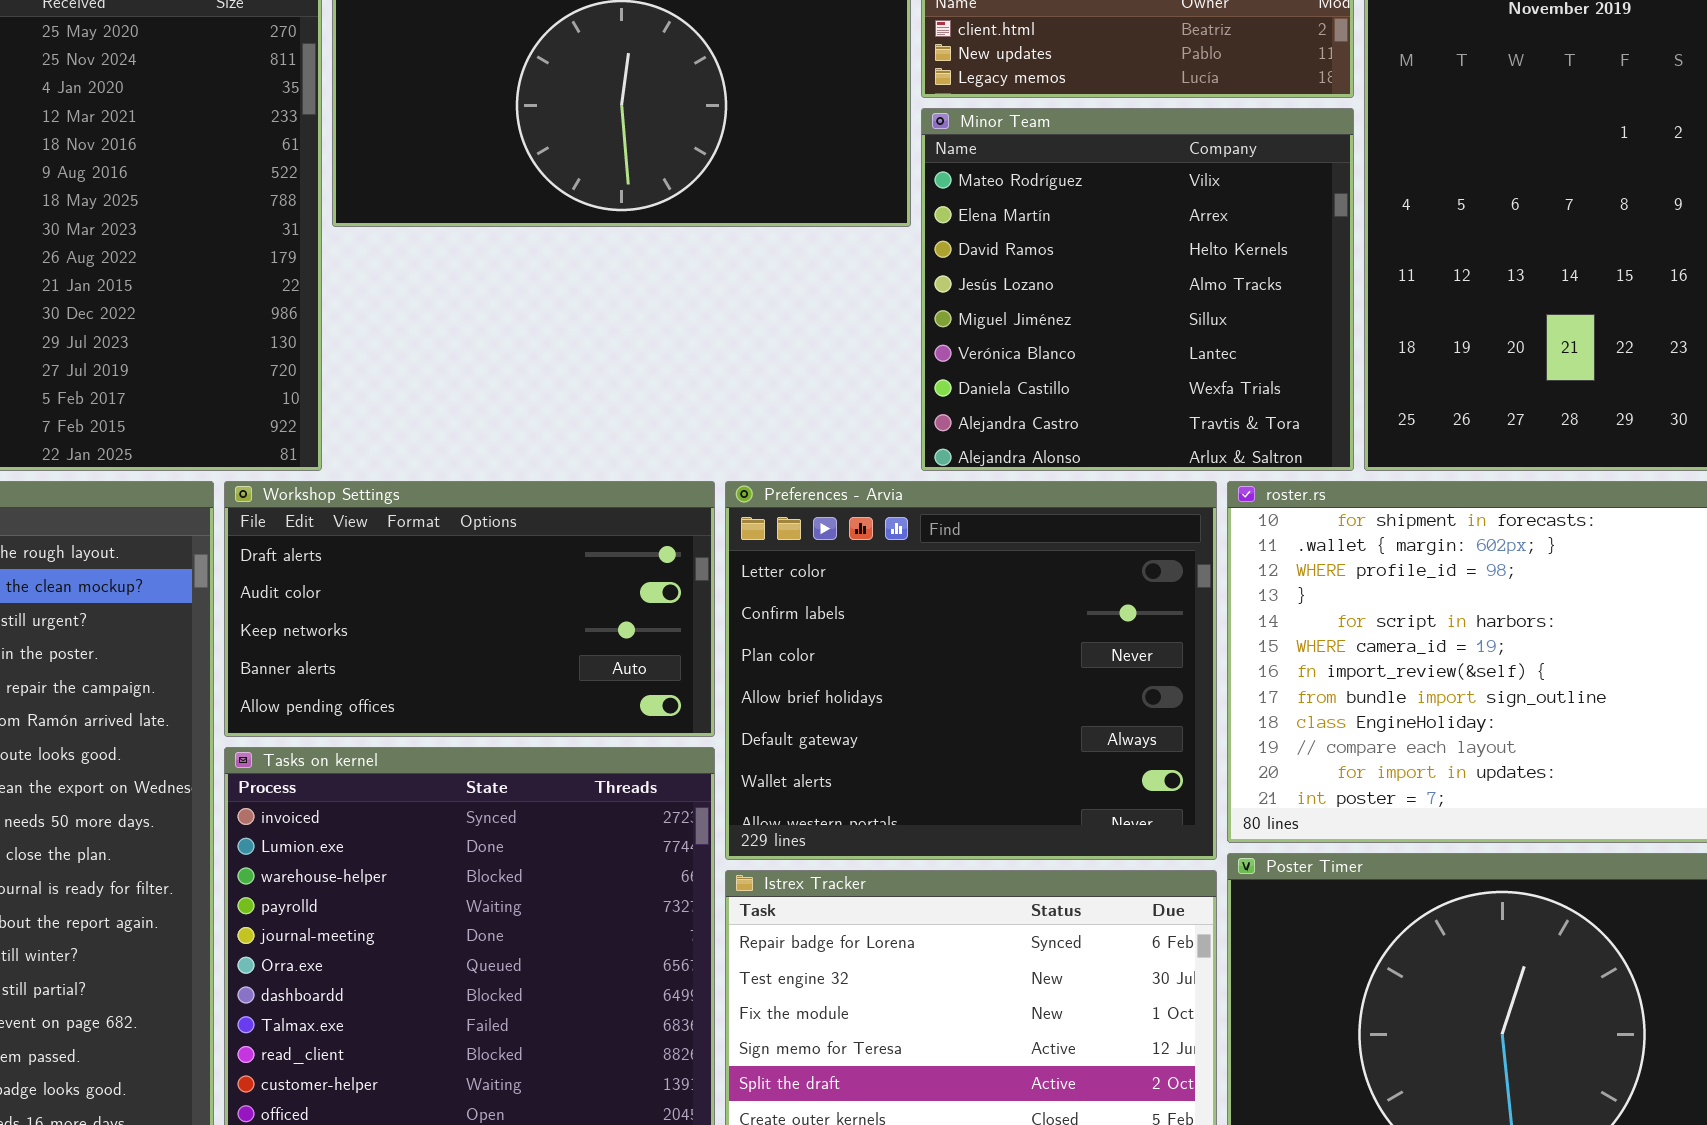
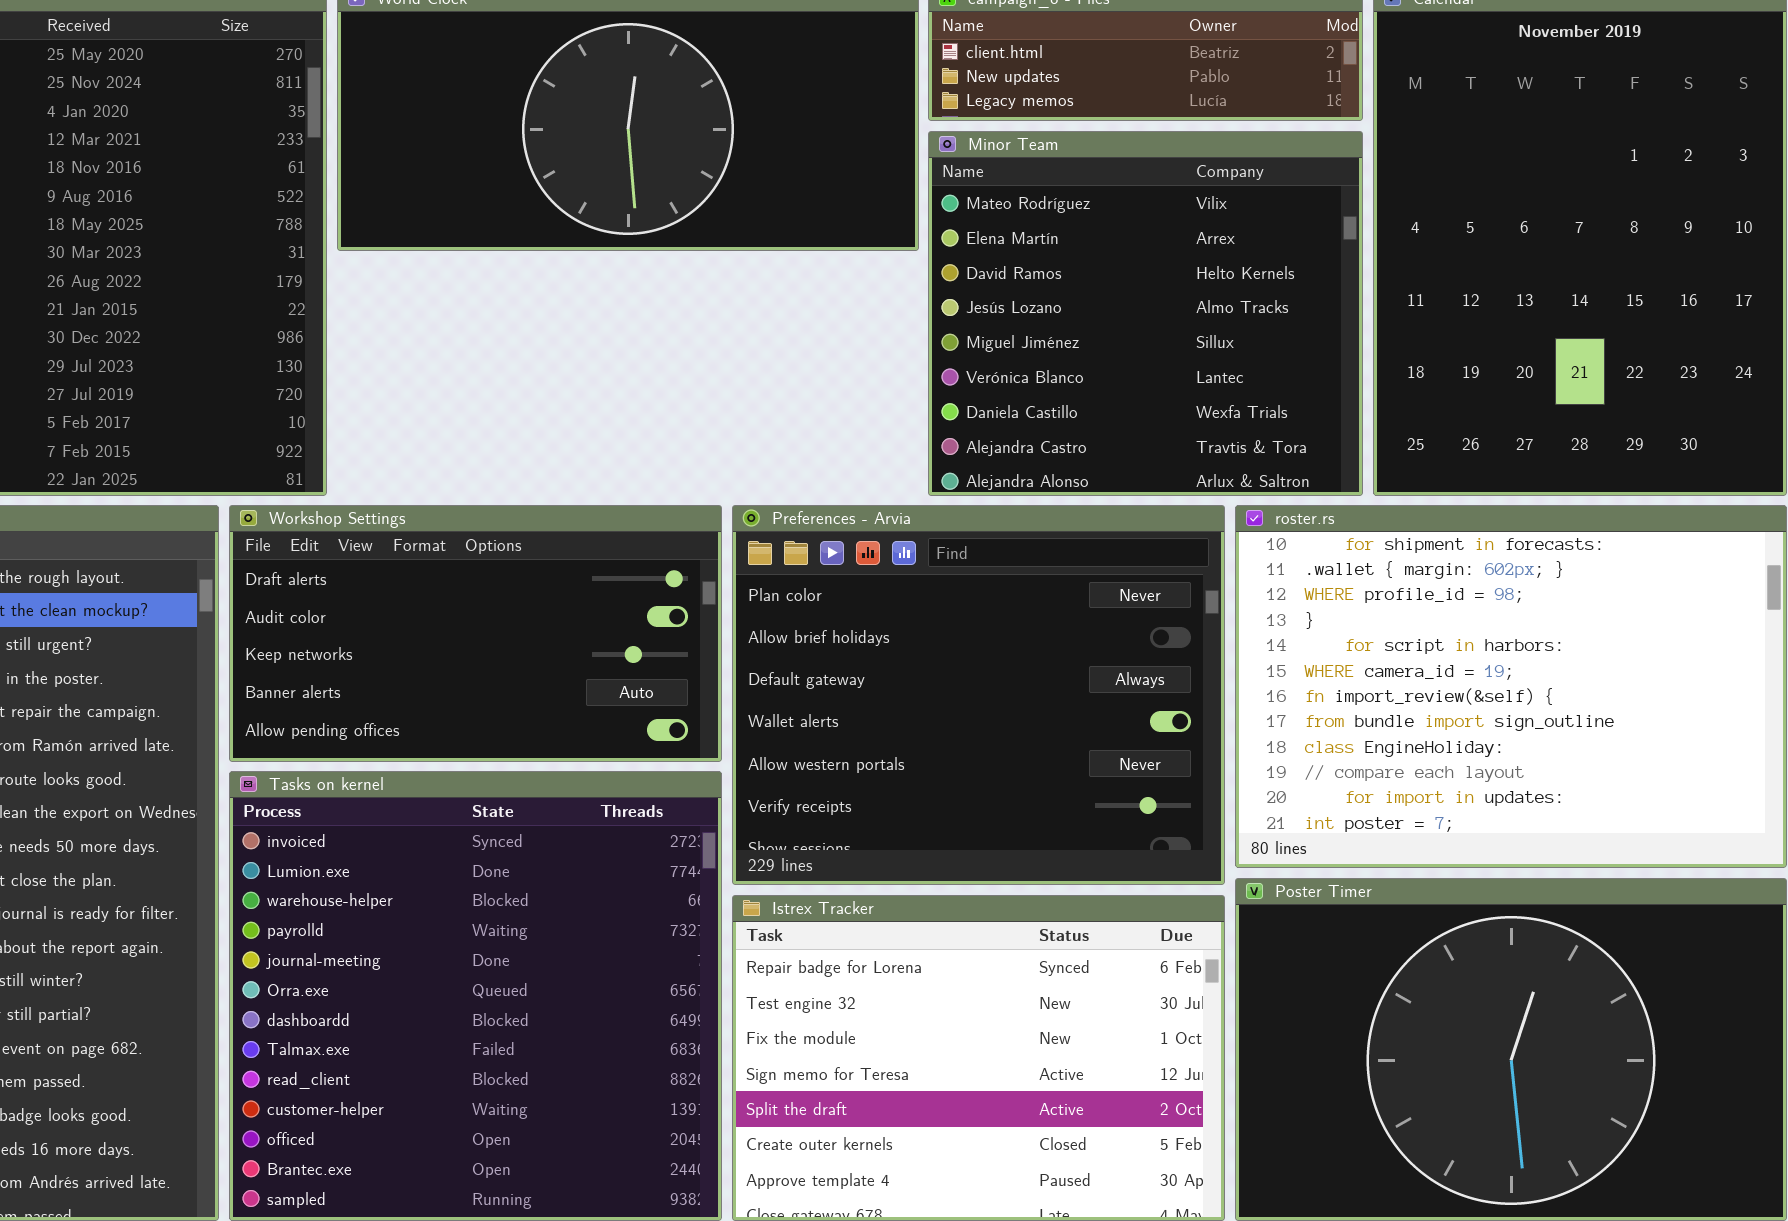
Preferences - Arvia: [725,481,1217,860] -> [732,505,1225,885], scrolled down 2 rows

